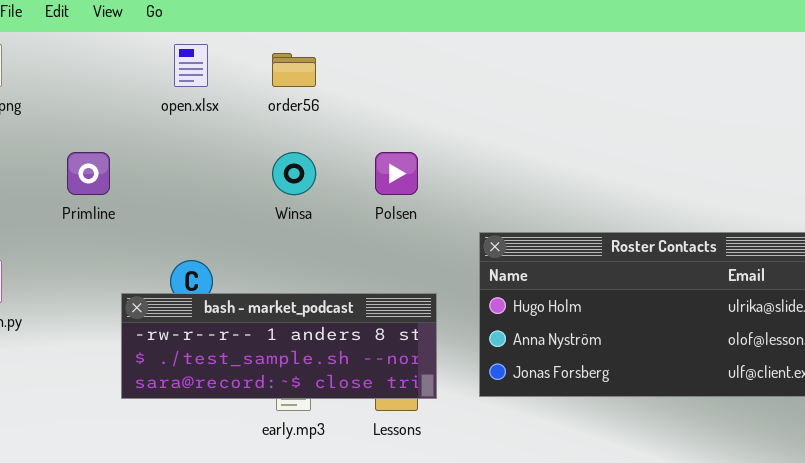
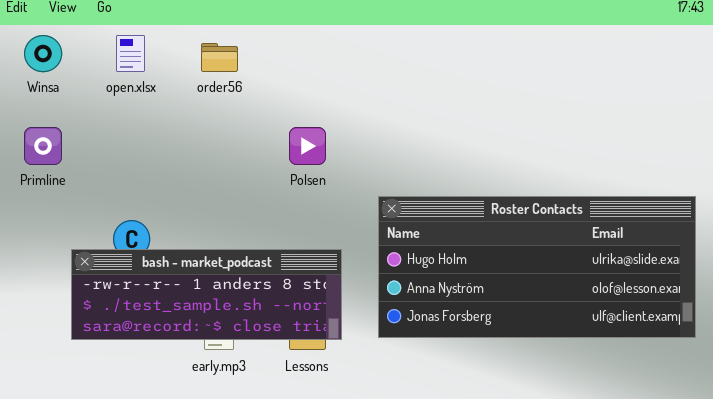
Winsa: [272,152,316,195] -> [24,35,62,72], moved

